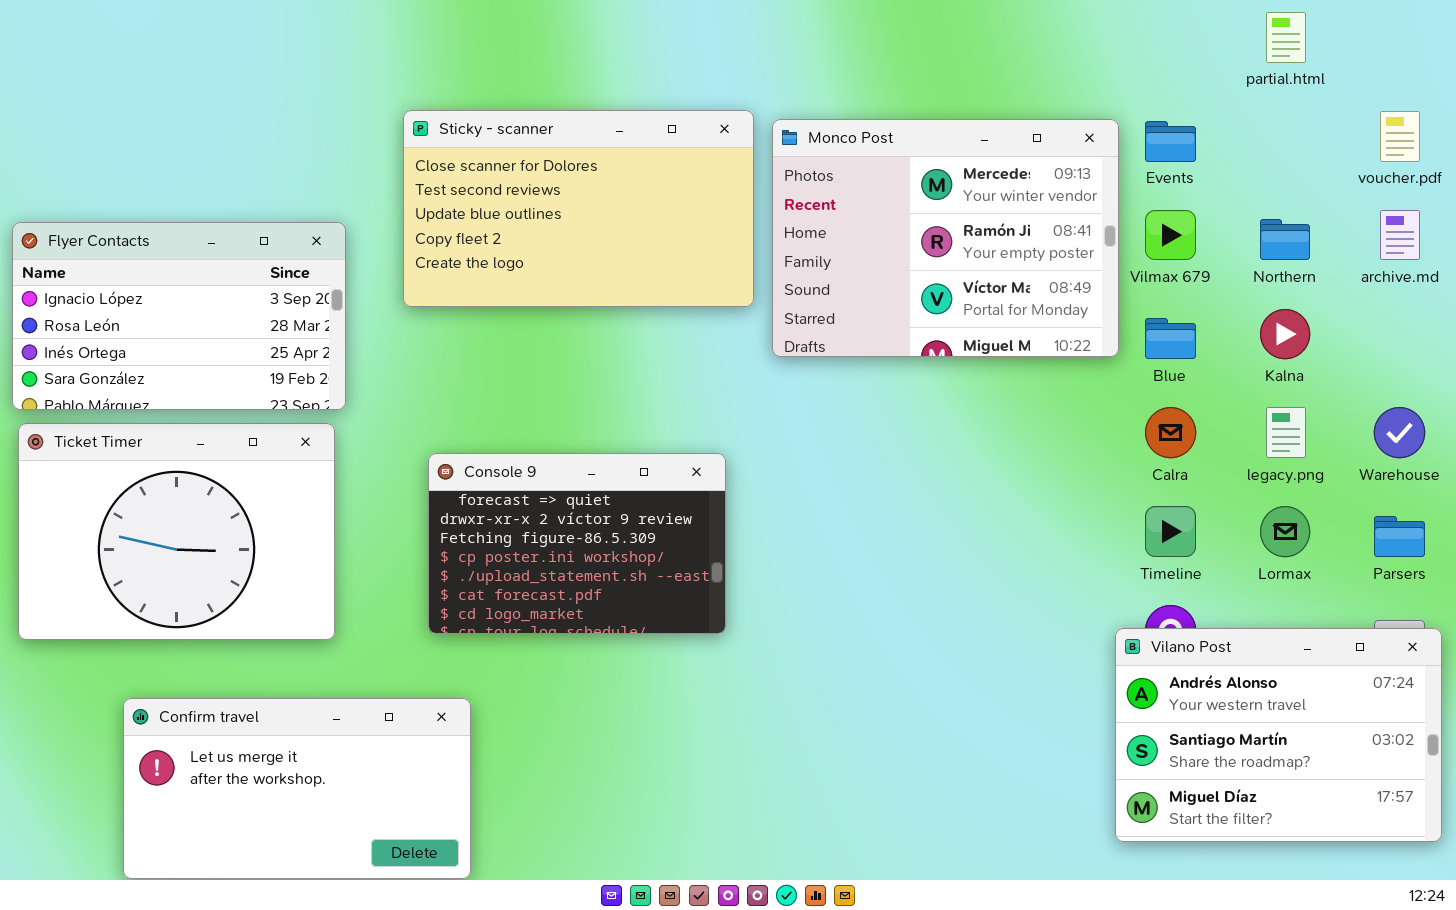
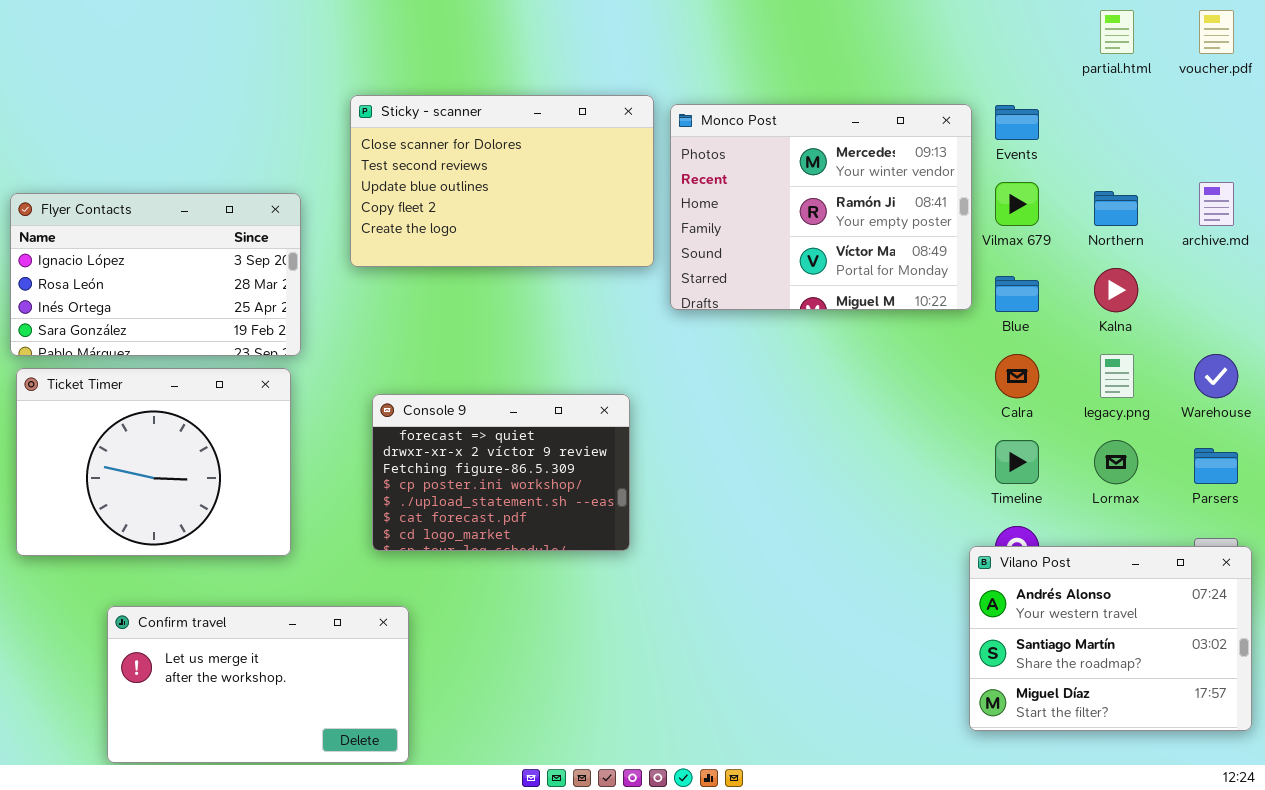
voucher.pdf: [1380,111,1420,162] -> [1199,10,1234,54], moved

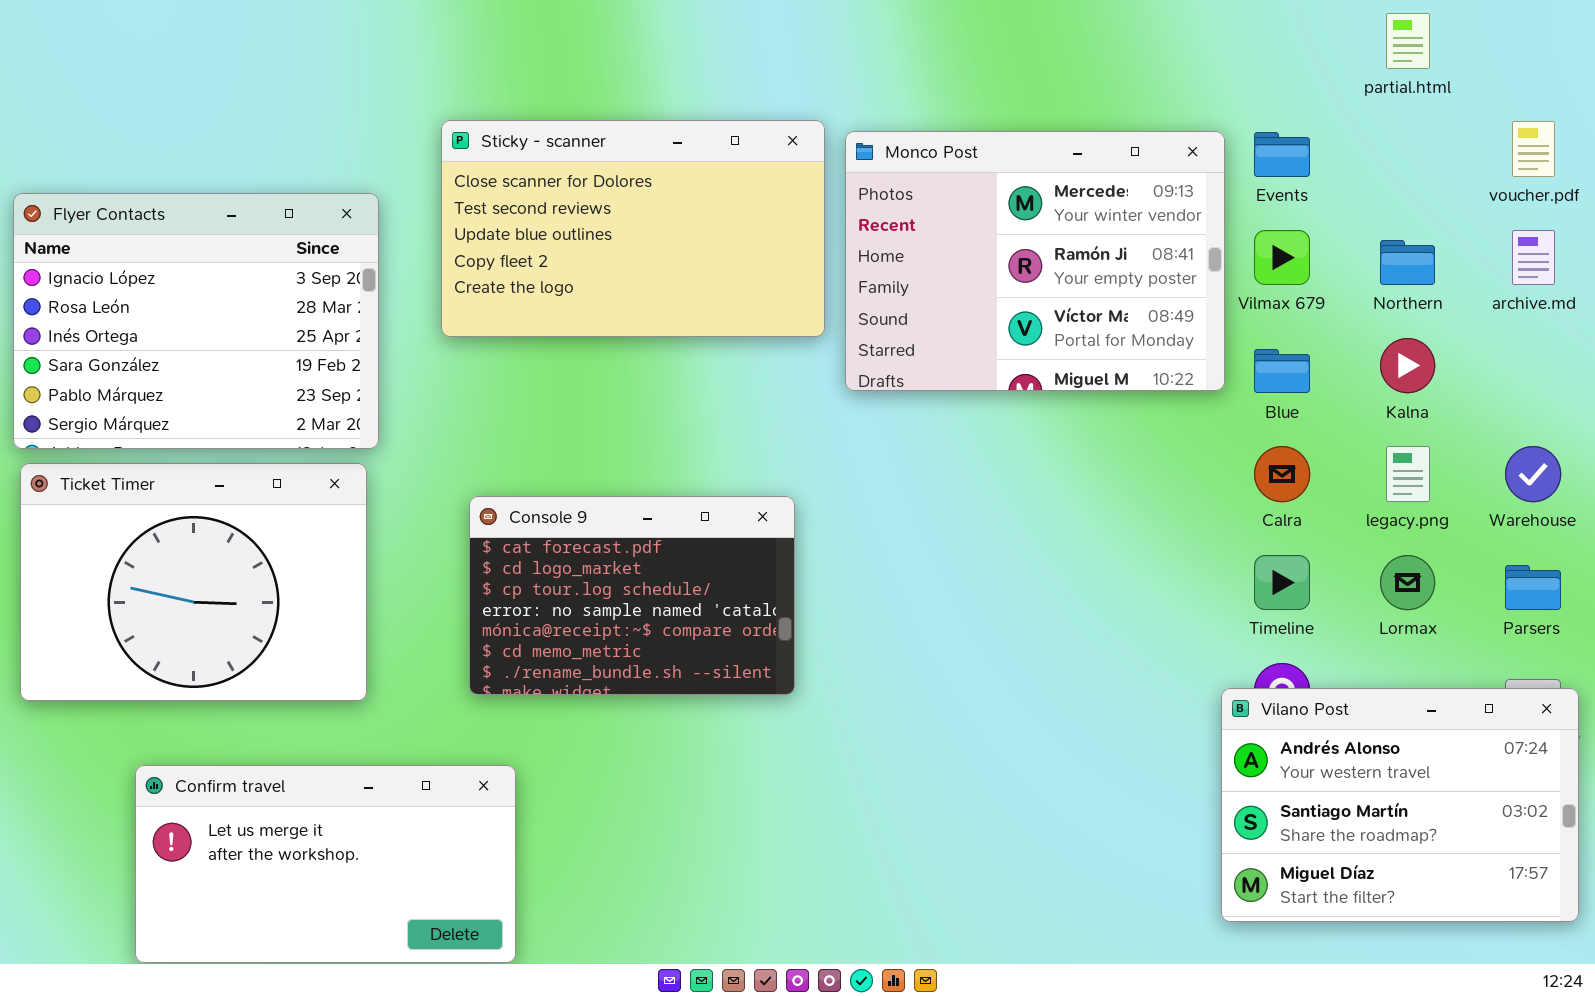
voucher.pdf: [1199,10,1234,54] -> [1512,121,1555,177], moved
Flyer Contacts: [10,193,301,356] -> [13,193,379,449], resized
Console 9: [372,394,630,551] -> [469,496,795,695], scrolled down 5 rows

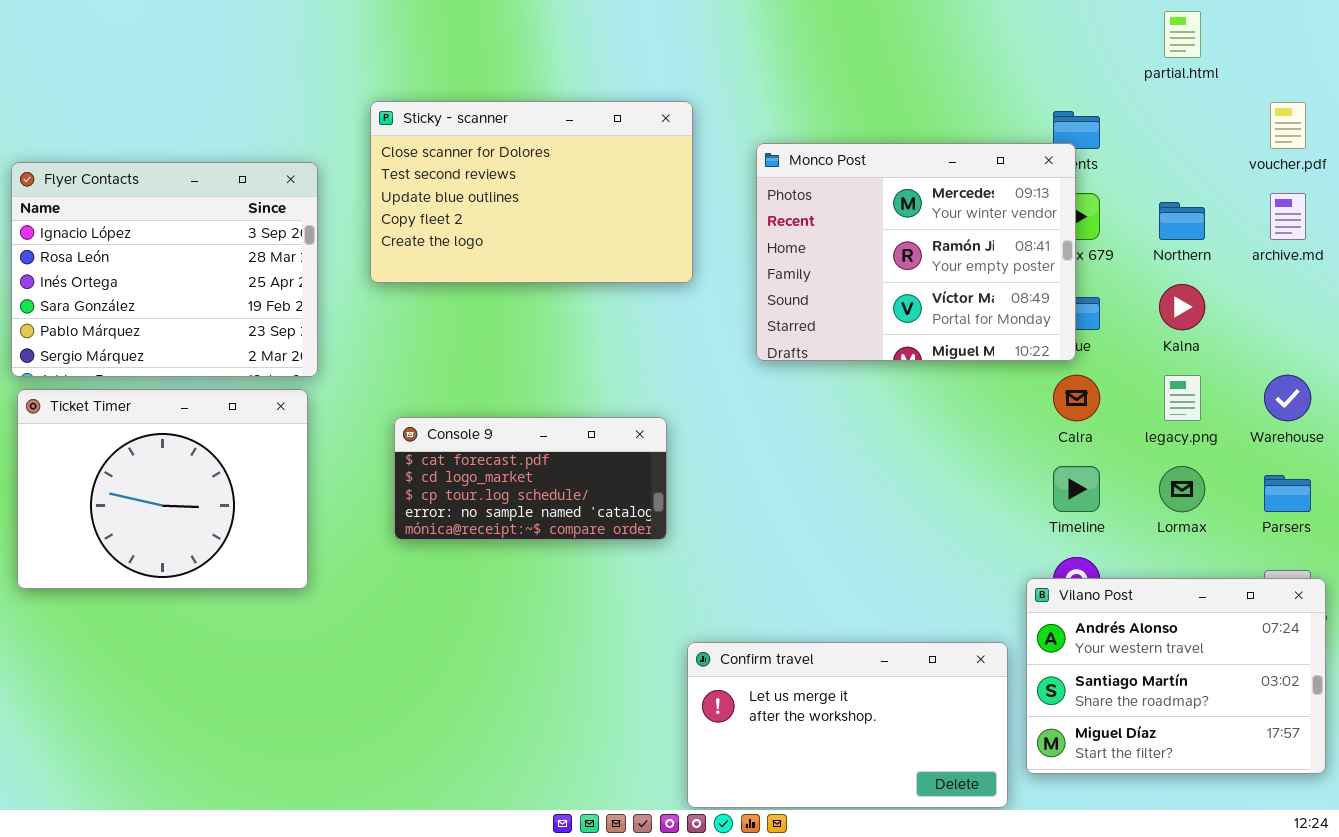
Monco Post: [845,131,1225,391] -> [756,143,1076,361], moved
Console 9: [469,496,795,695] -> [394,417,667,540], resized
Confirm travel: [135,765,516,963] -> [687,642,1008,808], moved

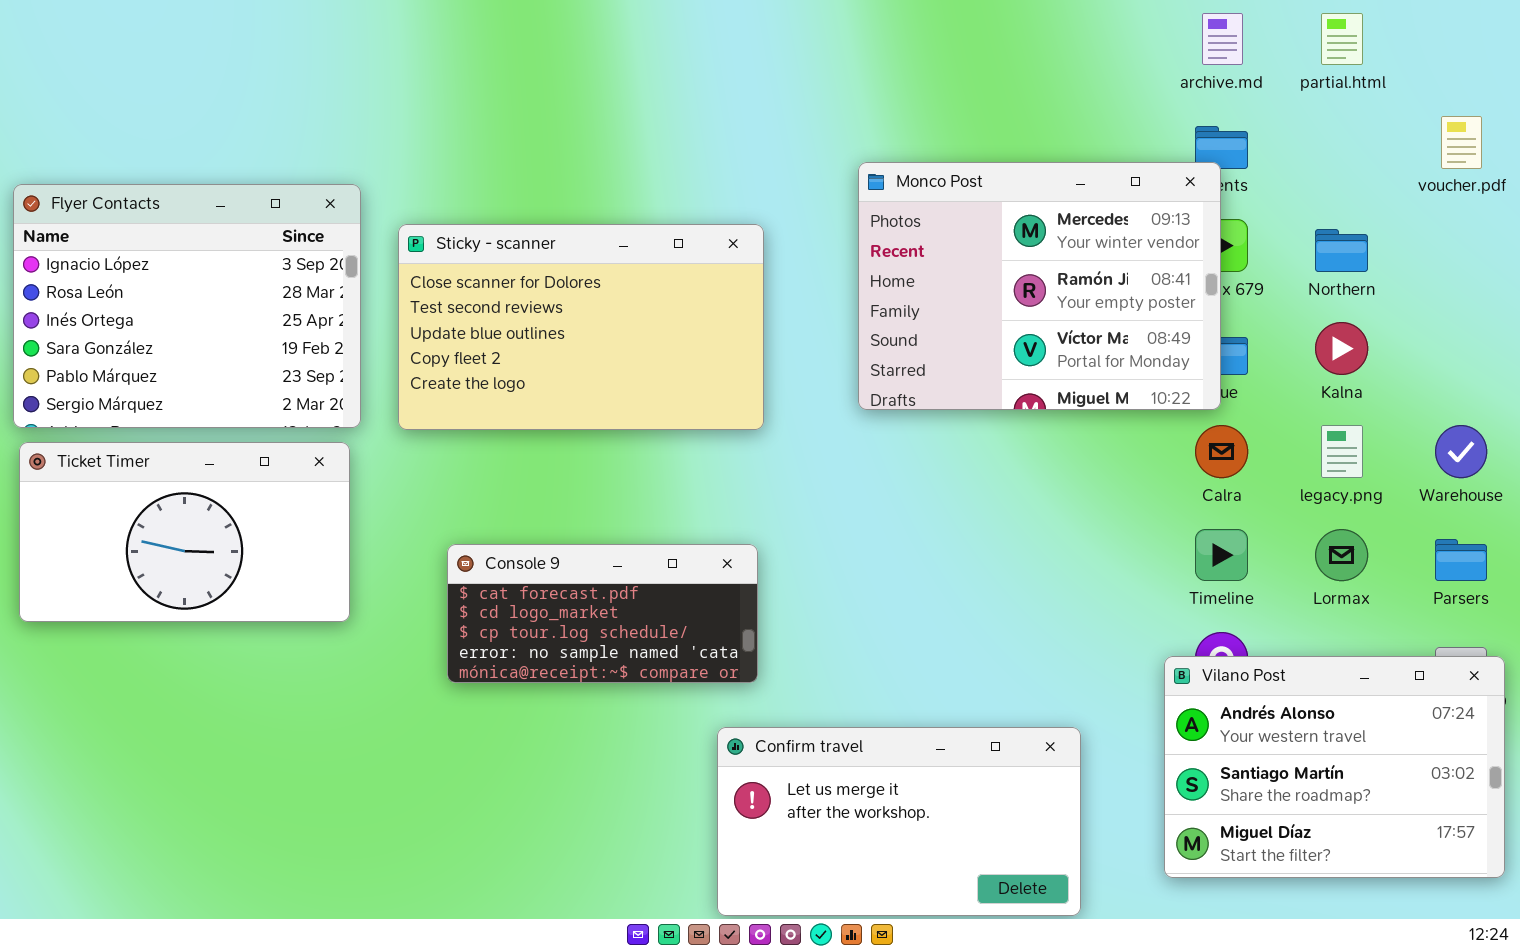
Sticky - scanner: [370,101,693,283] -> [398,224,764,430], moved
archive.md: [1270,193,1306,240] -> [1202,13,1243,65], moved
Ticket Timer: [17,389,308,589] -> [19,442,350,622], resized
Console 9: [394,417,667,540] -> [447,544,758,683], moved
Confirm travel: [687,642,1008,808] -> [717,727,1081,916], moved

